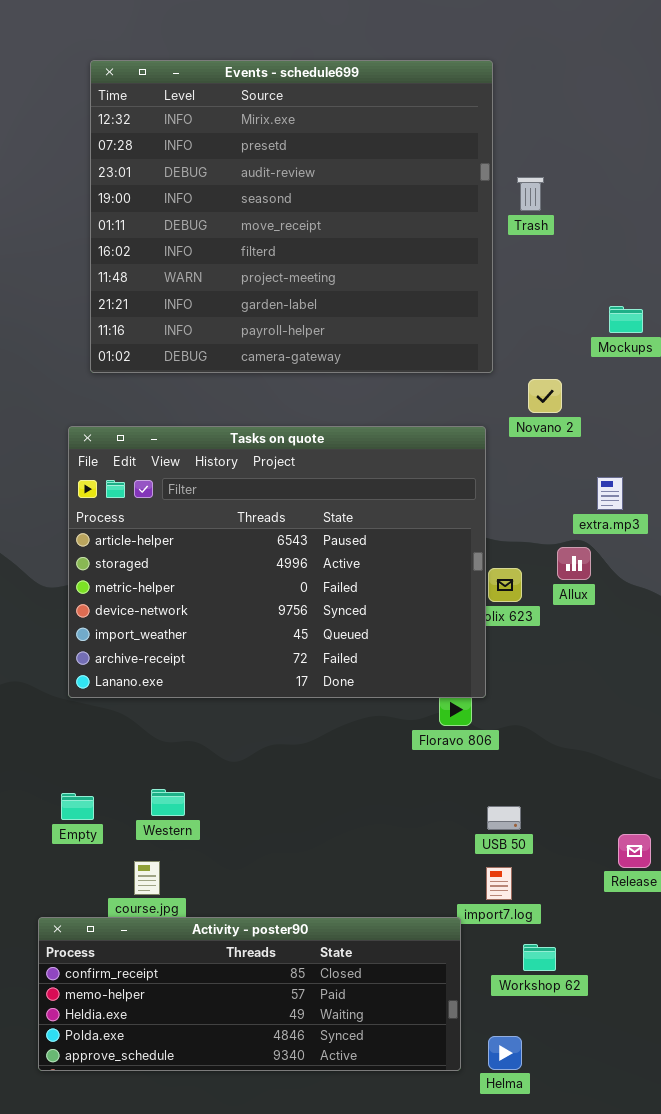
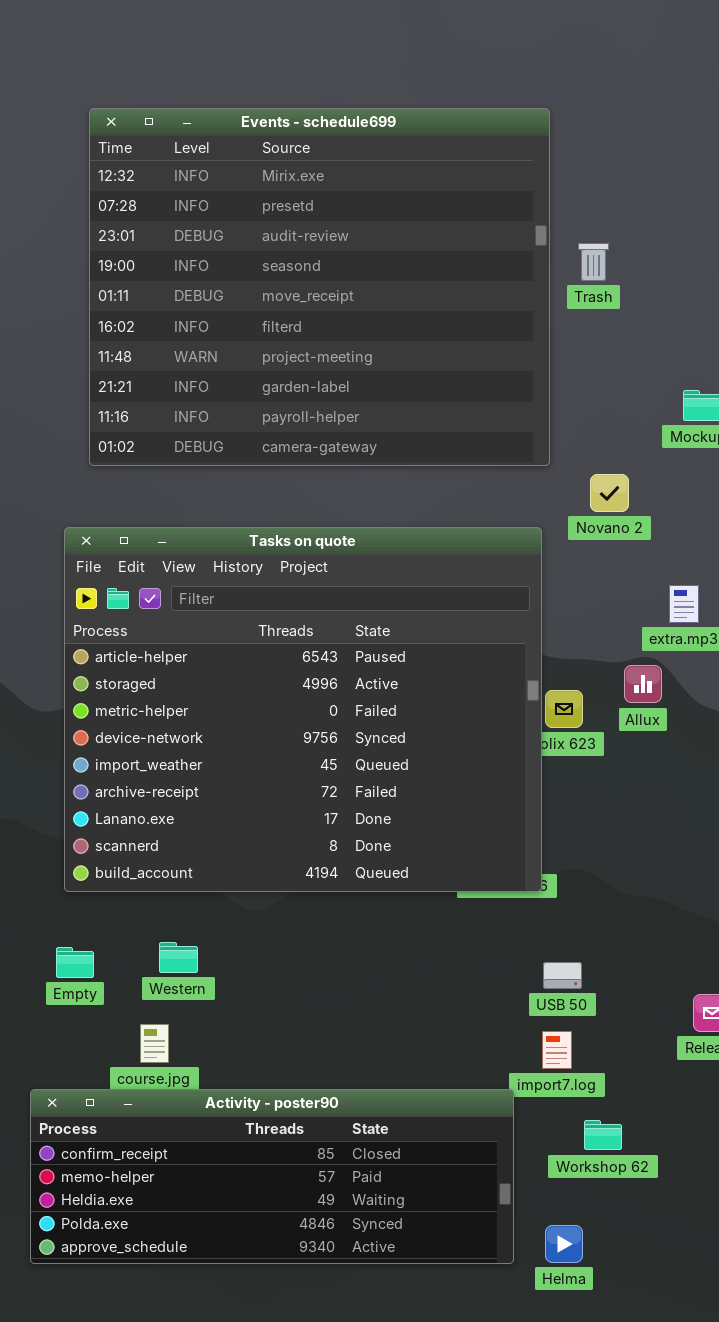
Tasks on quote: [68,426,486,698] -> [64,527,542,892], resized

